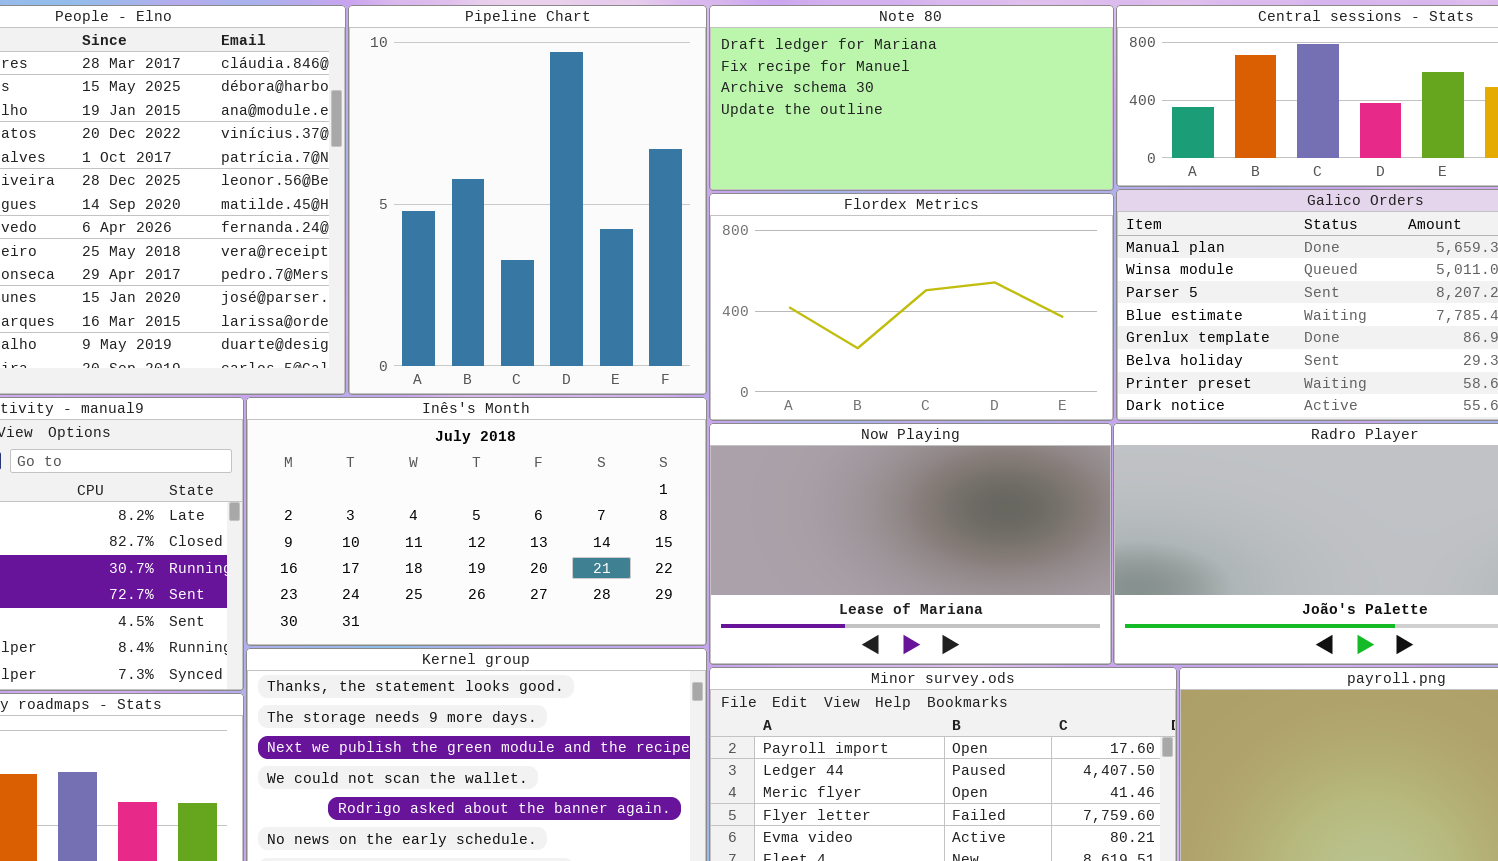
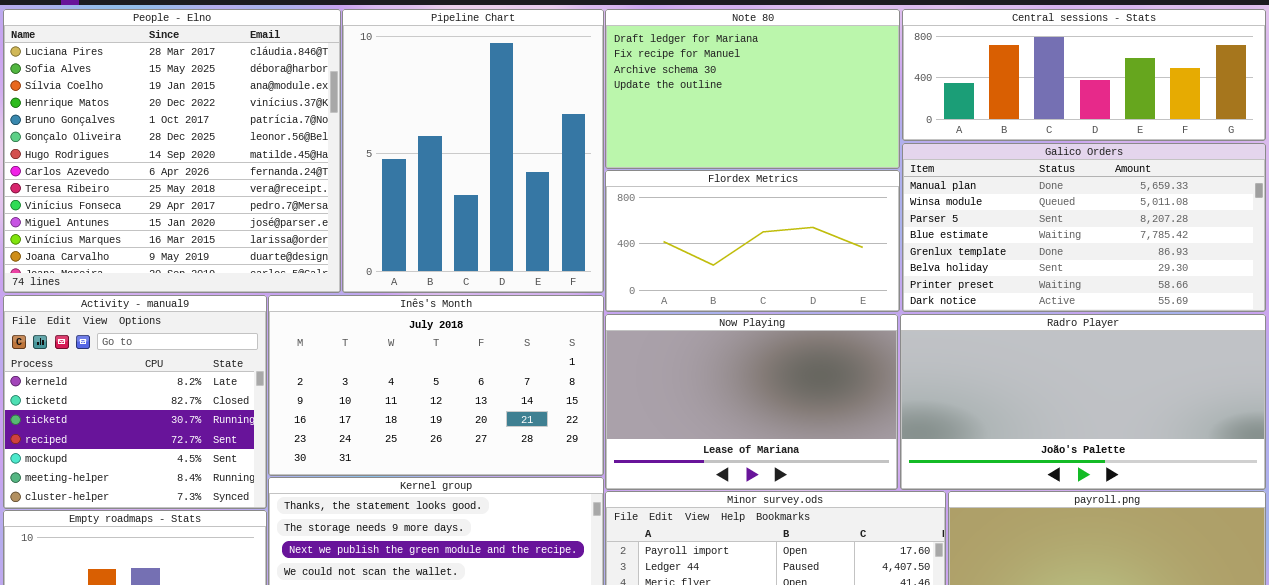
Note 80: [709,5,1114,191] -> [605,9,900,169], resized
Flordex Metrics: [709,193,1114,421] -> [605,170,900,312], resized

